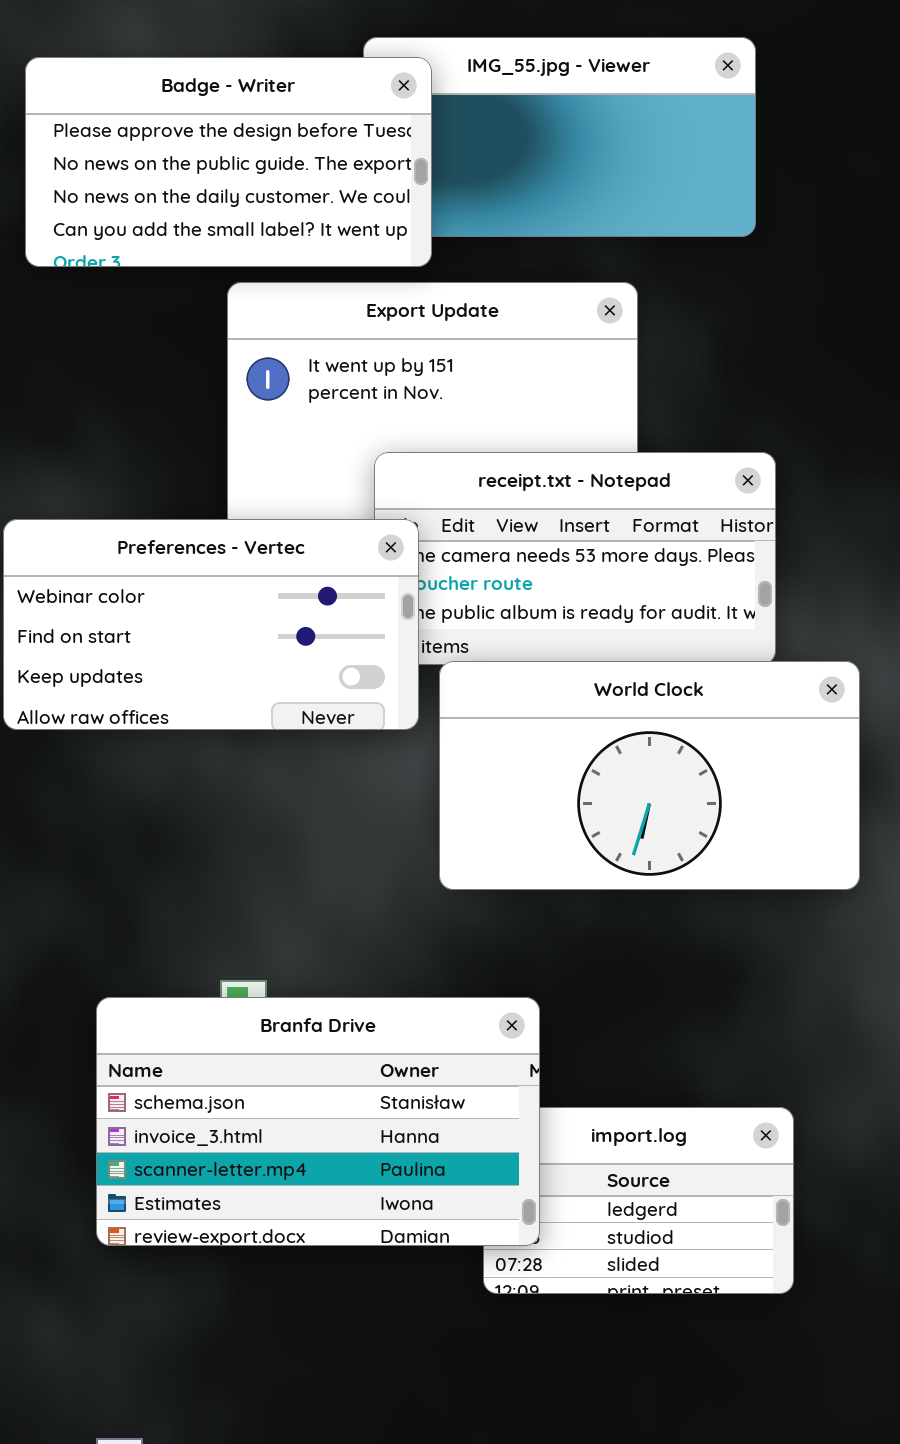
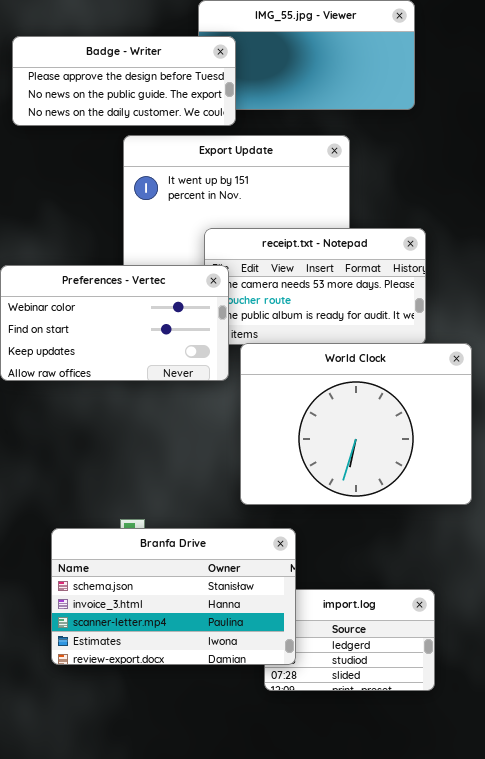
Badge - Writer: [25,57,432,267] -> [12,36,236,126], resized
World Clock: [439,661,860,890] -> [240,343,472,505], resized

